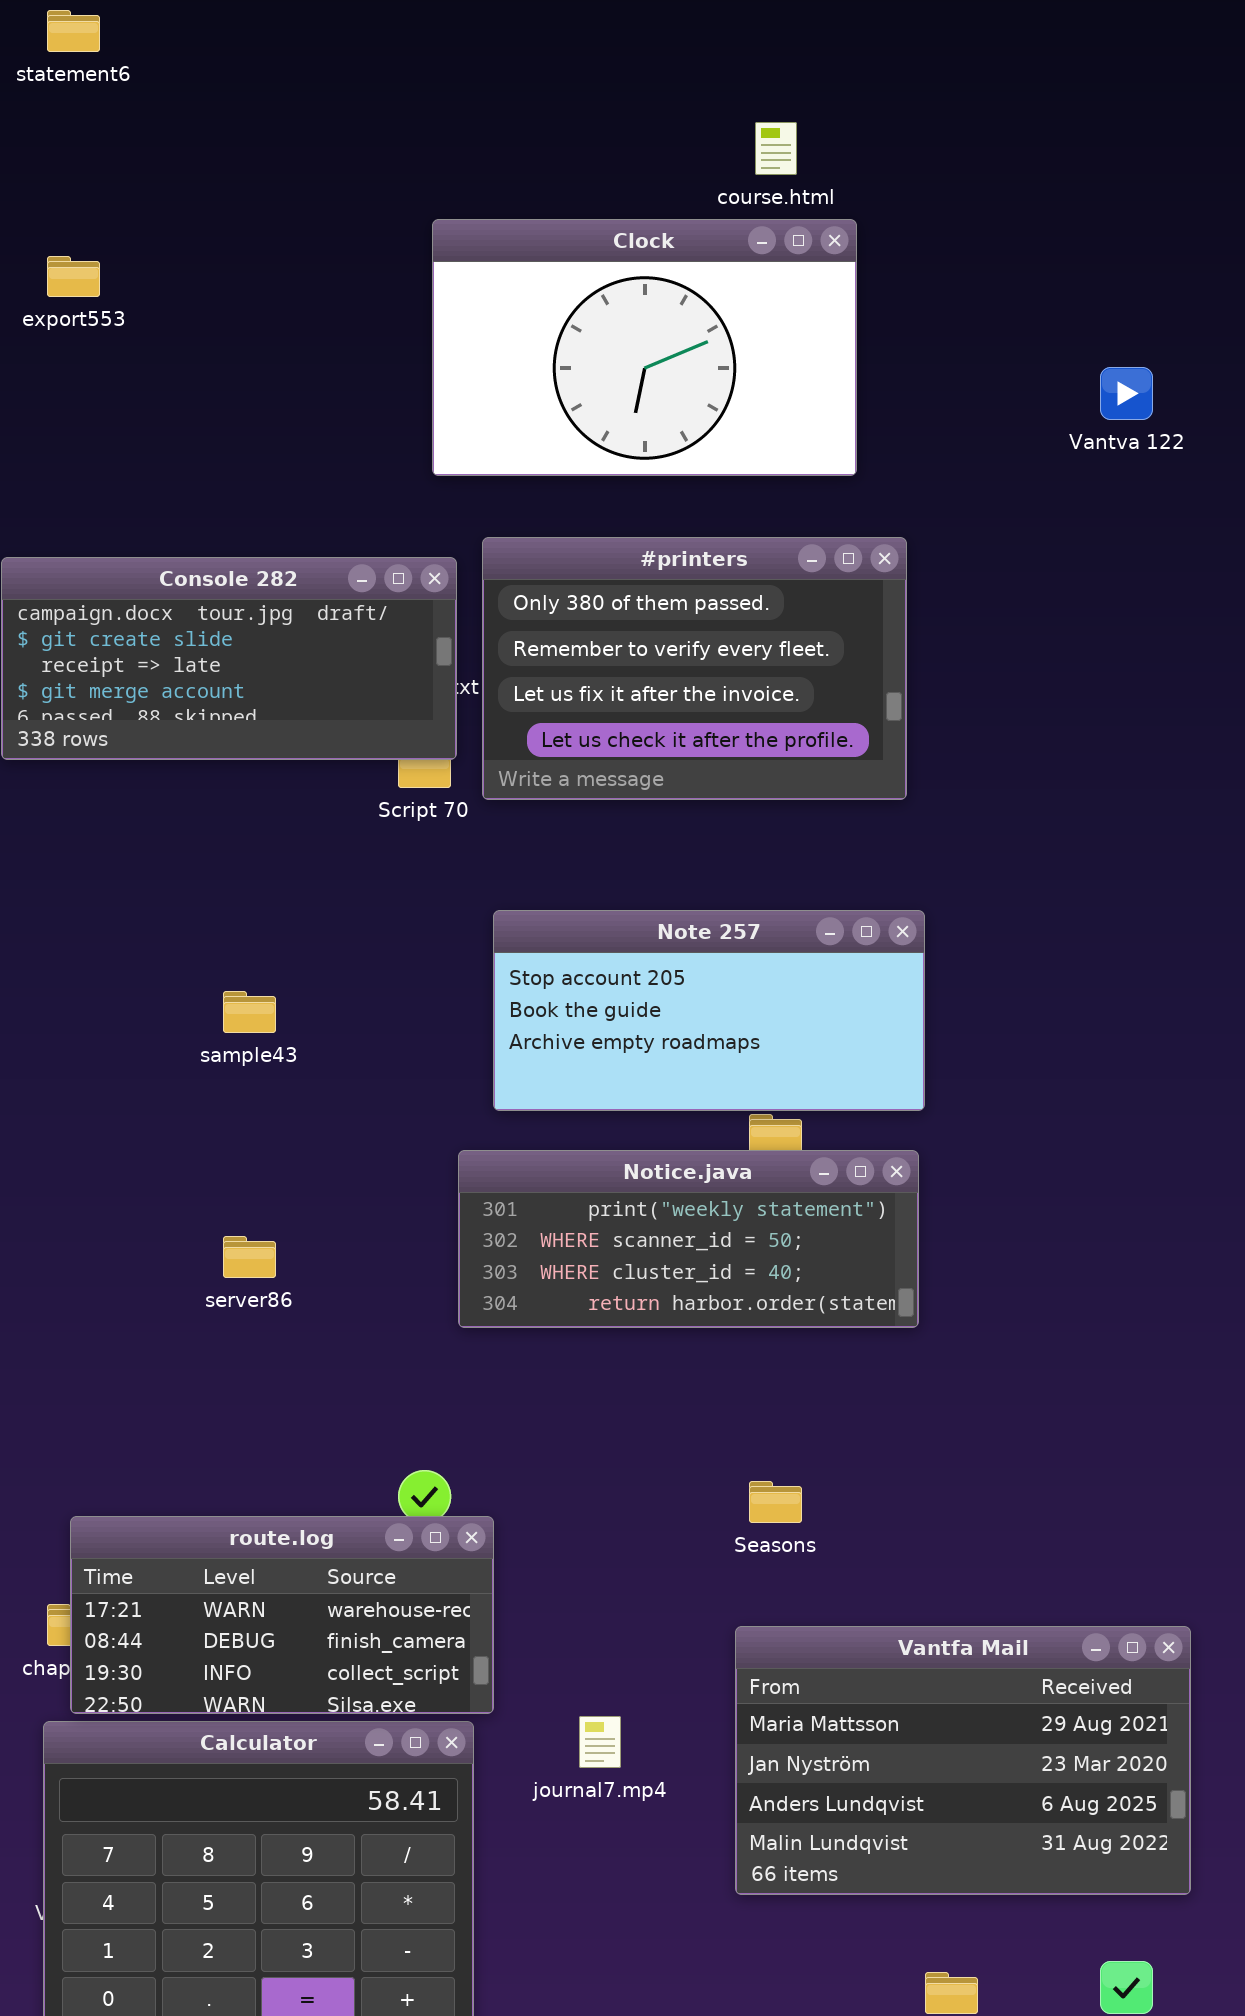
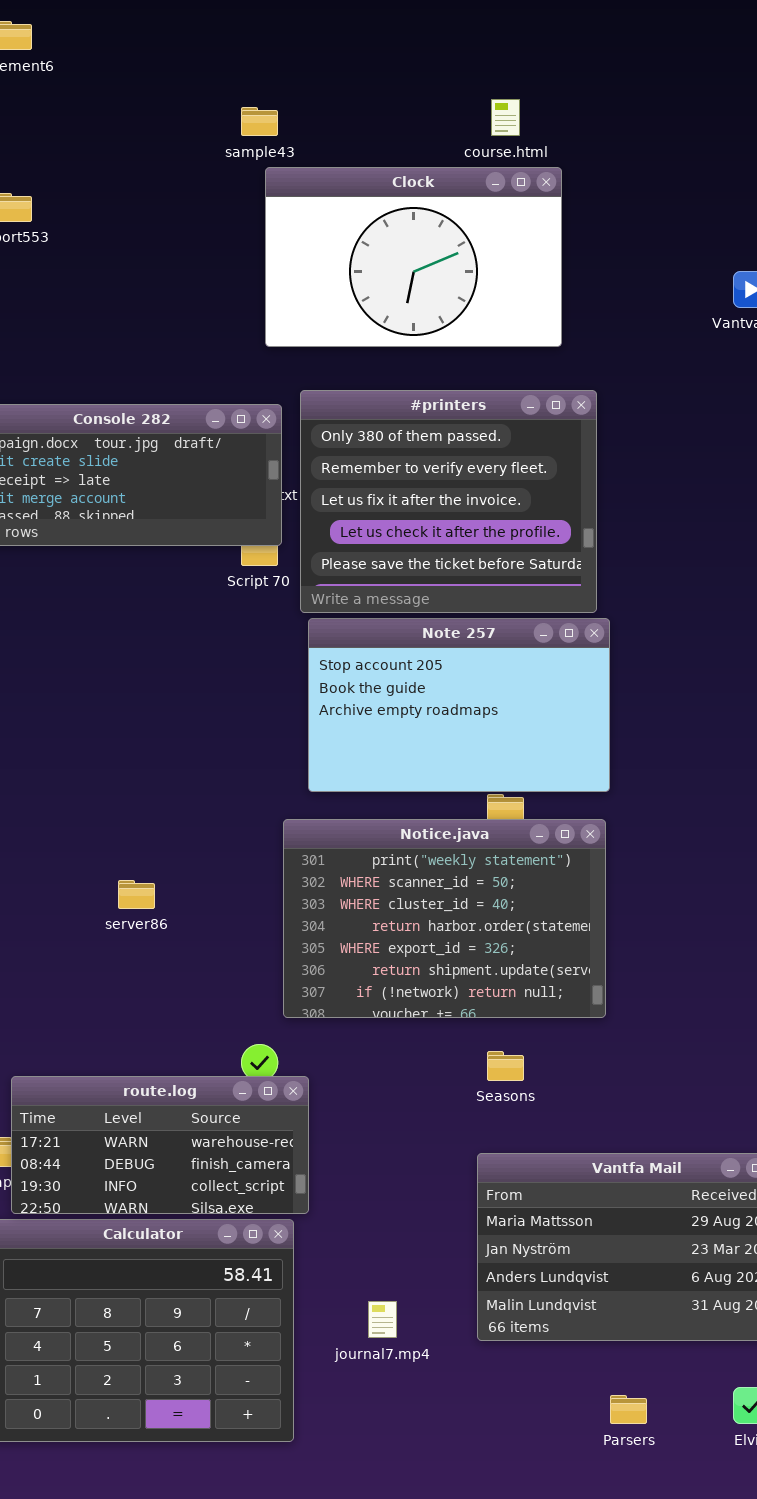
#printers: [482,537,907,800] -> [300,390,597,613], resized
Note 257: [493,910,925,1111] -> [308,618,610,792], resized
sample43: [223,991,276,1033] -> [241,107,278,136], moved
Notice.java: [458,1150,919,1328] -> [283,819,606,1018], resized
journal7.mp4: [579,1716,621,1768] -> [368,1301,397,1338], moved

